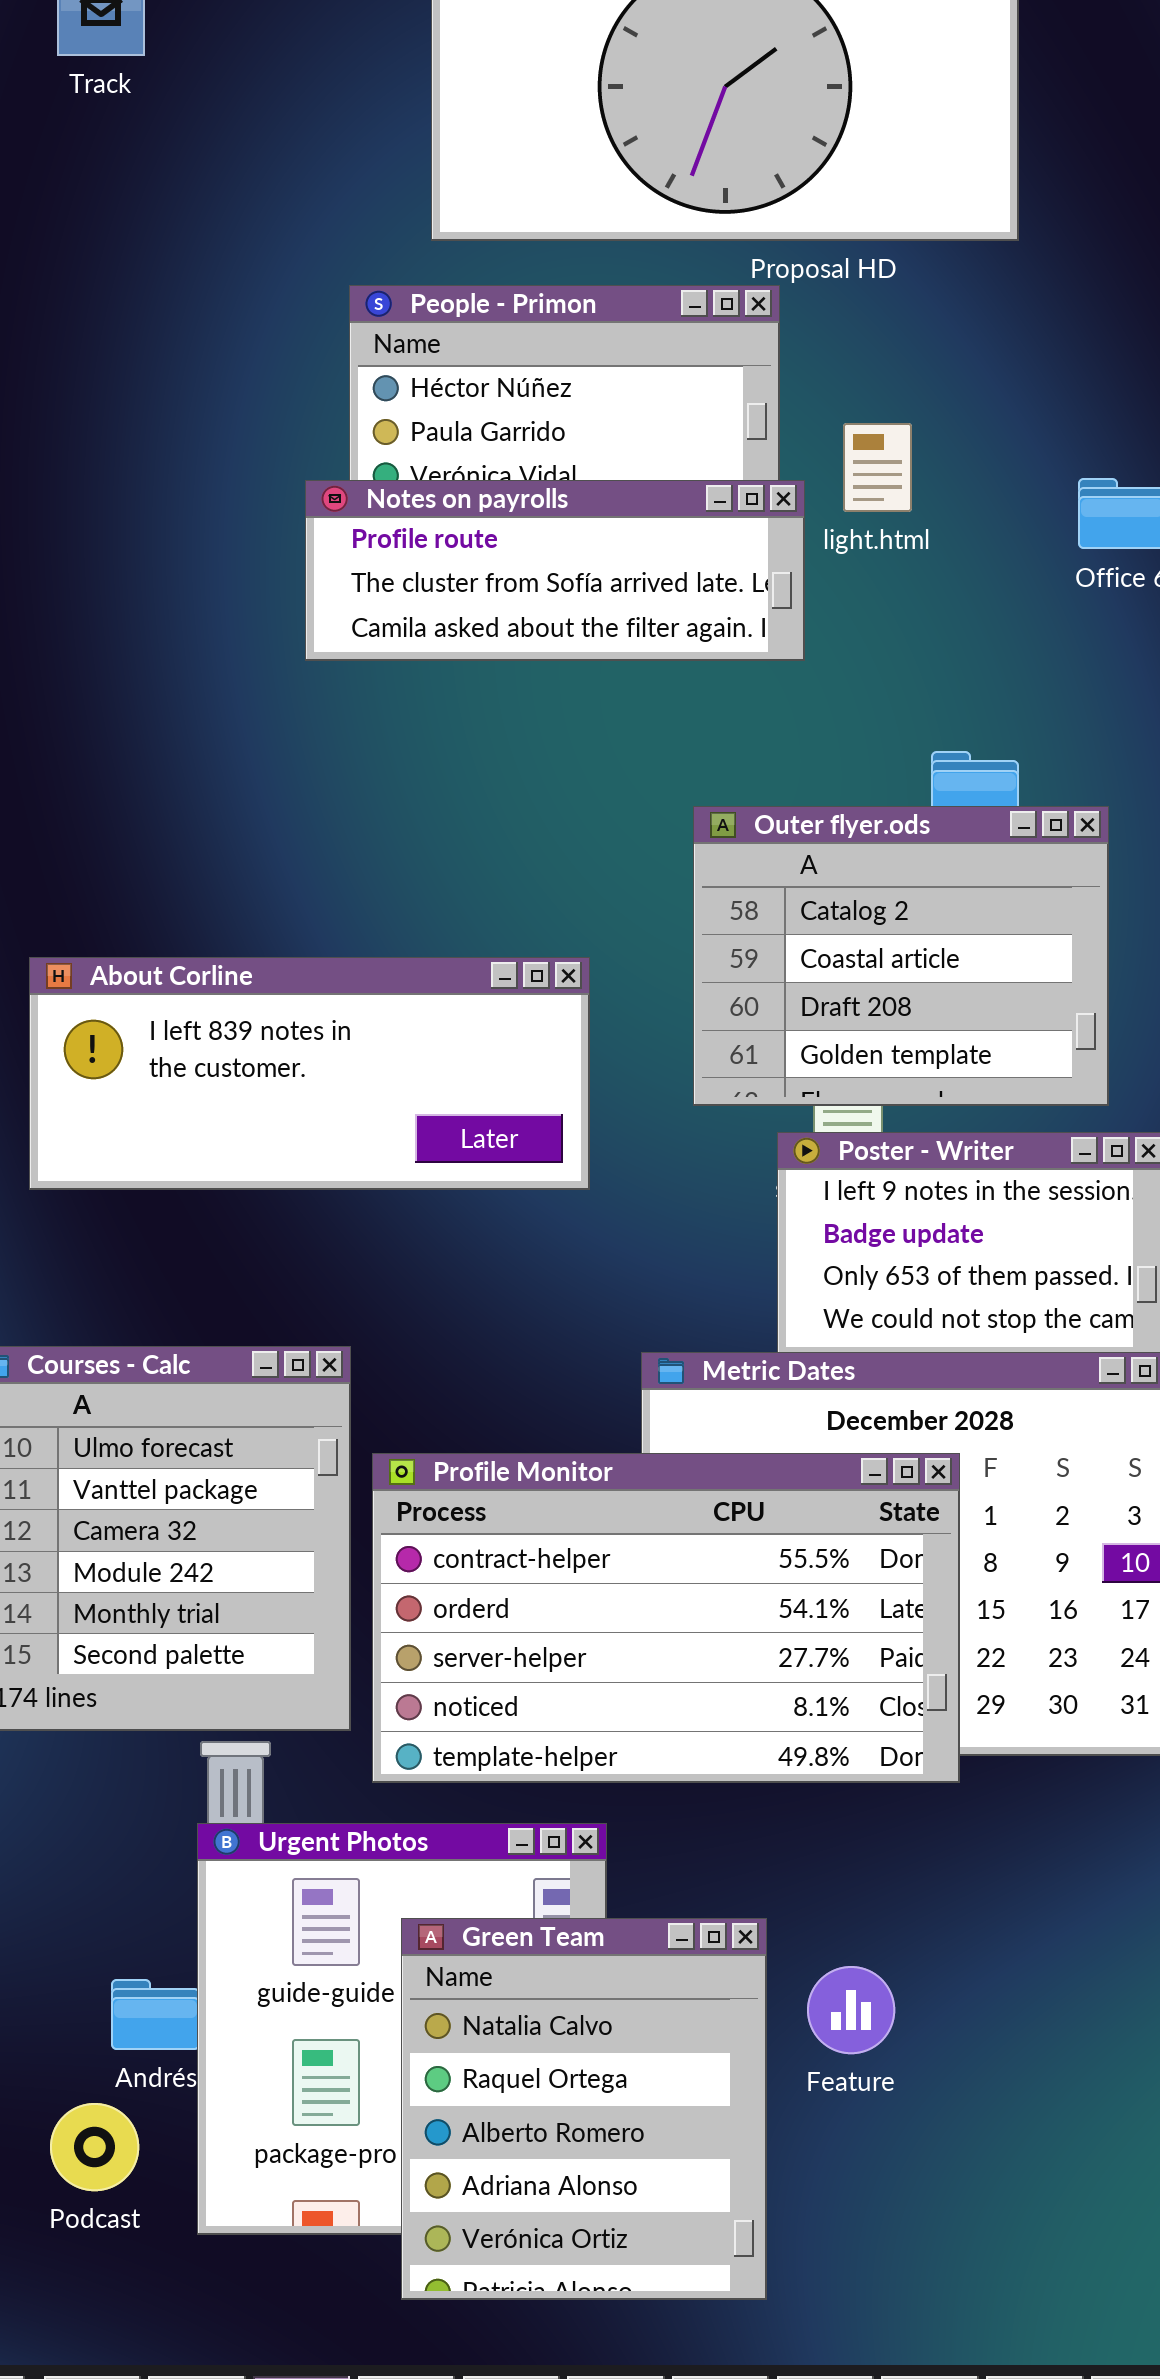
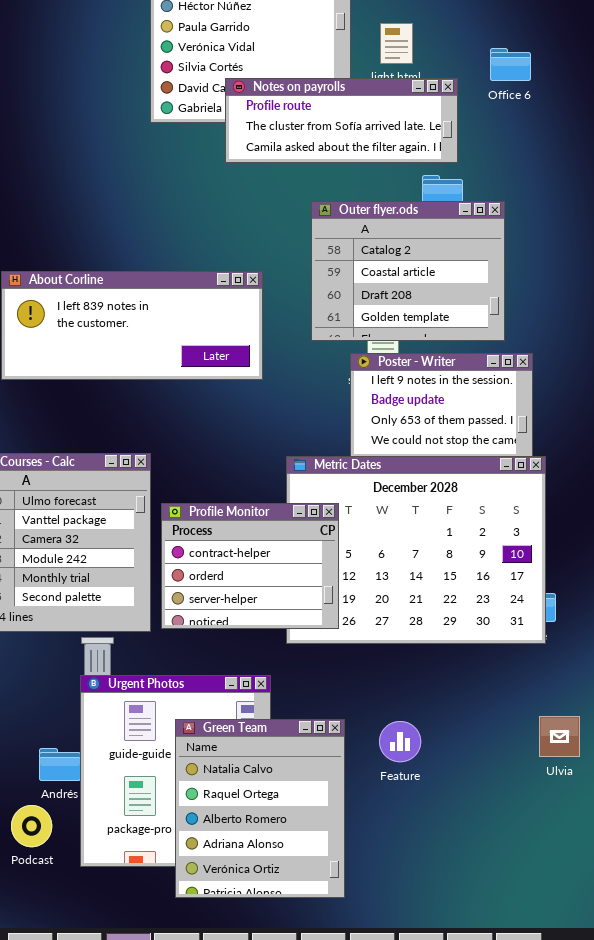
Notes on payrolls: [305,480,805,661] -> [225,78,458,163], moved
Profile Monitor: [372,1453,960,1783] -> [161,503,339,629], resized
Feature: [807,1966,895,2054] -> [379,721,421,762], moved

